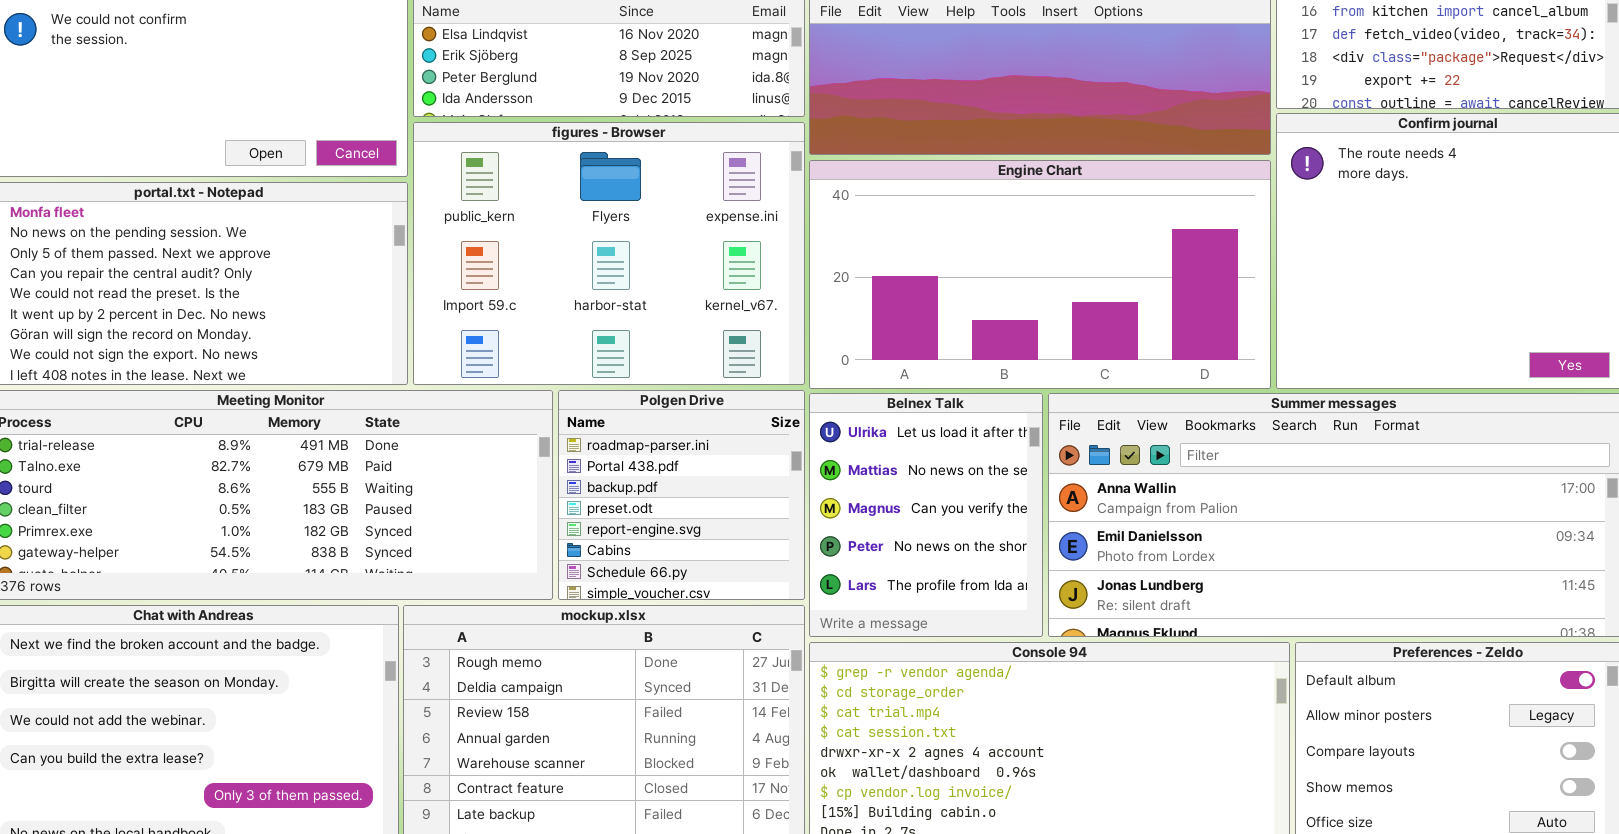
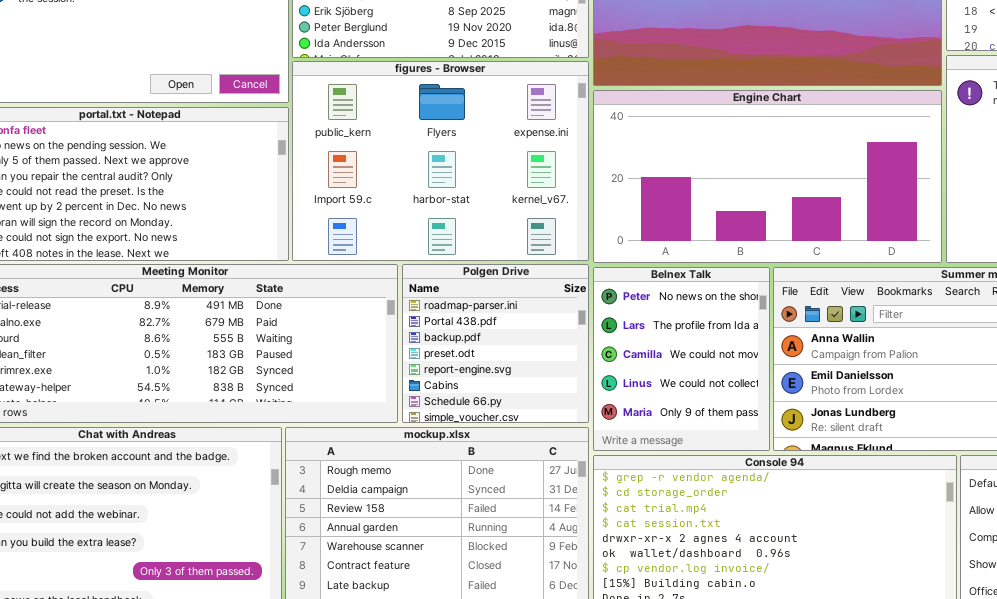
Belnex Talk: [809,393,1043,637] -> [593,267,770,451], scrolled down 3 rows

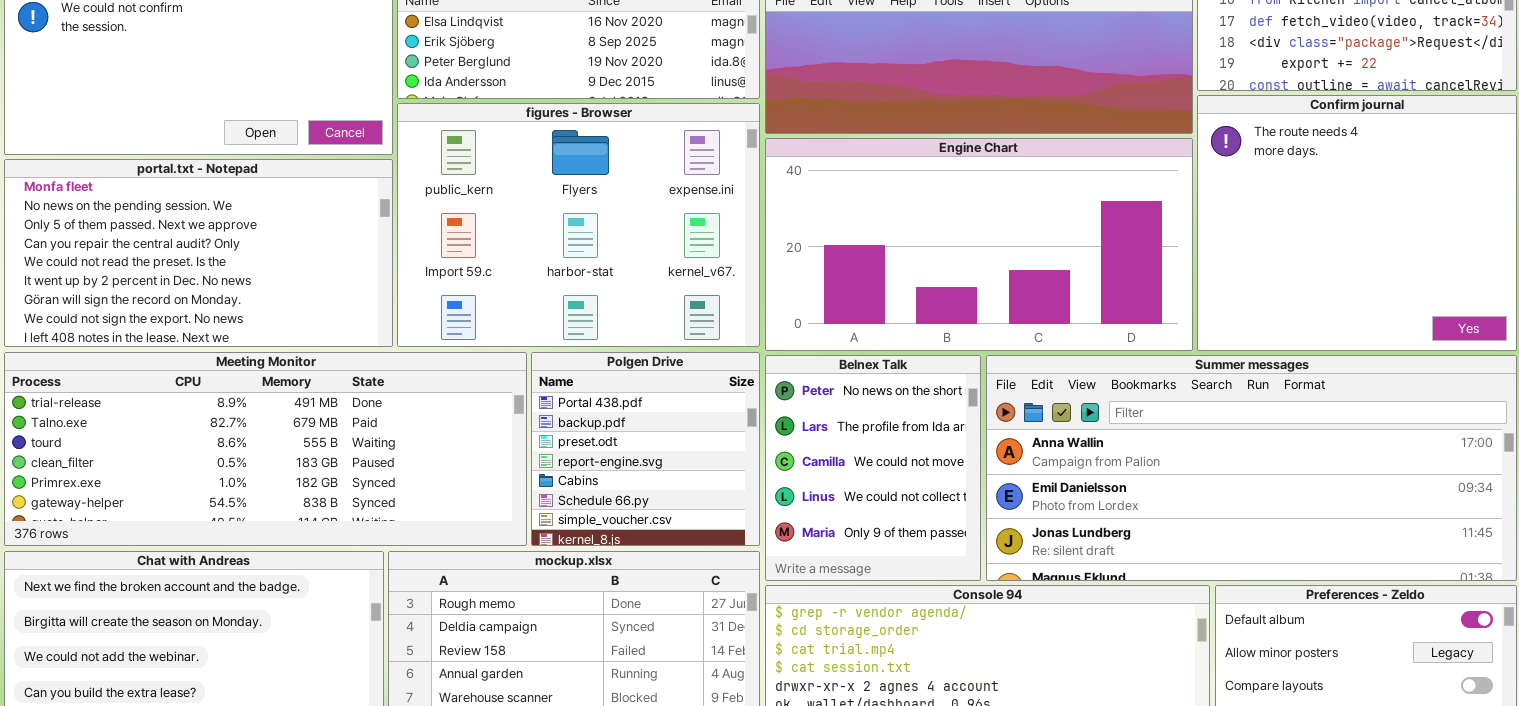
Polgen Drive: [402,264,589,423] -> [531,352,760,546], scrolled down 1 row

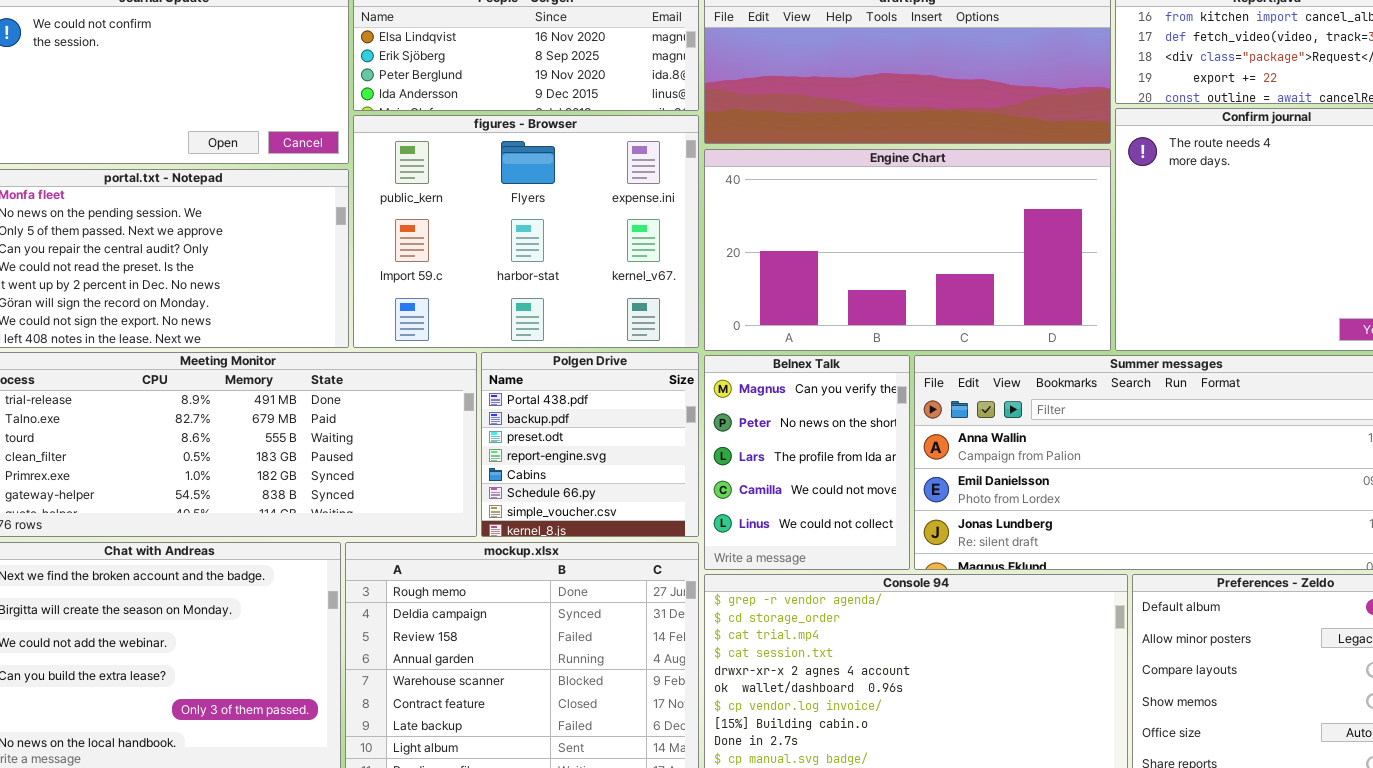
Belnex Talk: [765,355,981,581] -> [704,355,910,570], scrolled up 1 row

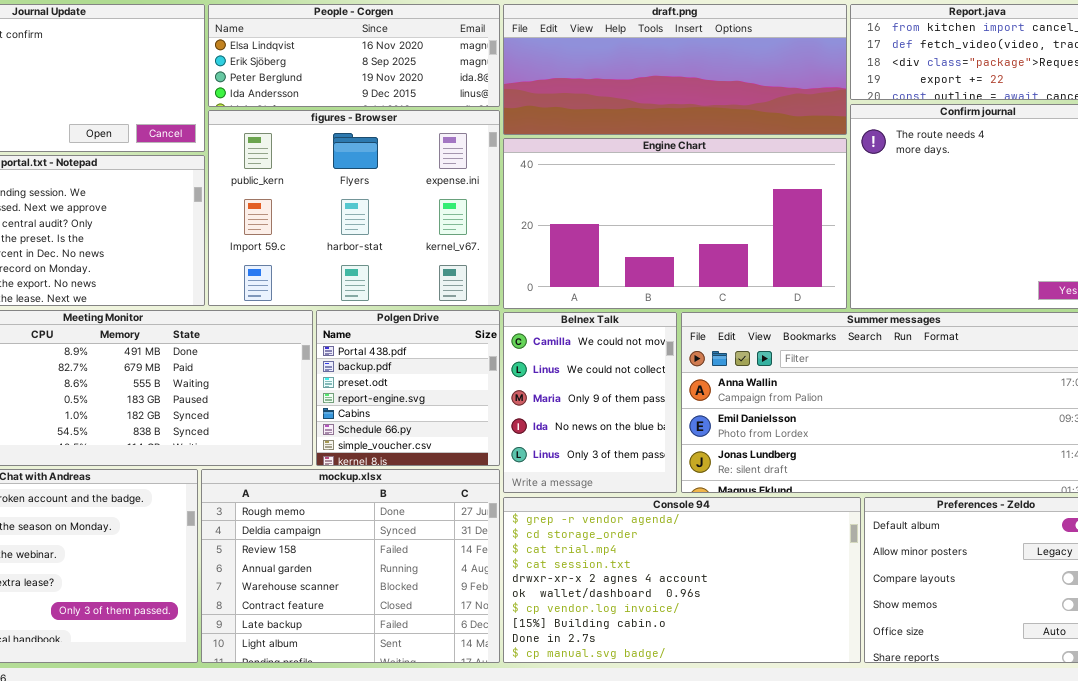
Belnex Talk: [704,355,910,570] -> [503,312,677,493], scrolled down 3 rows

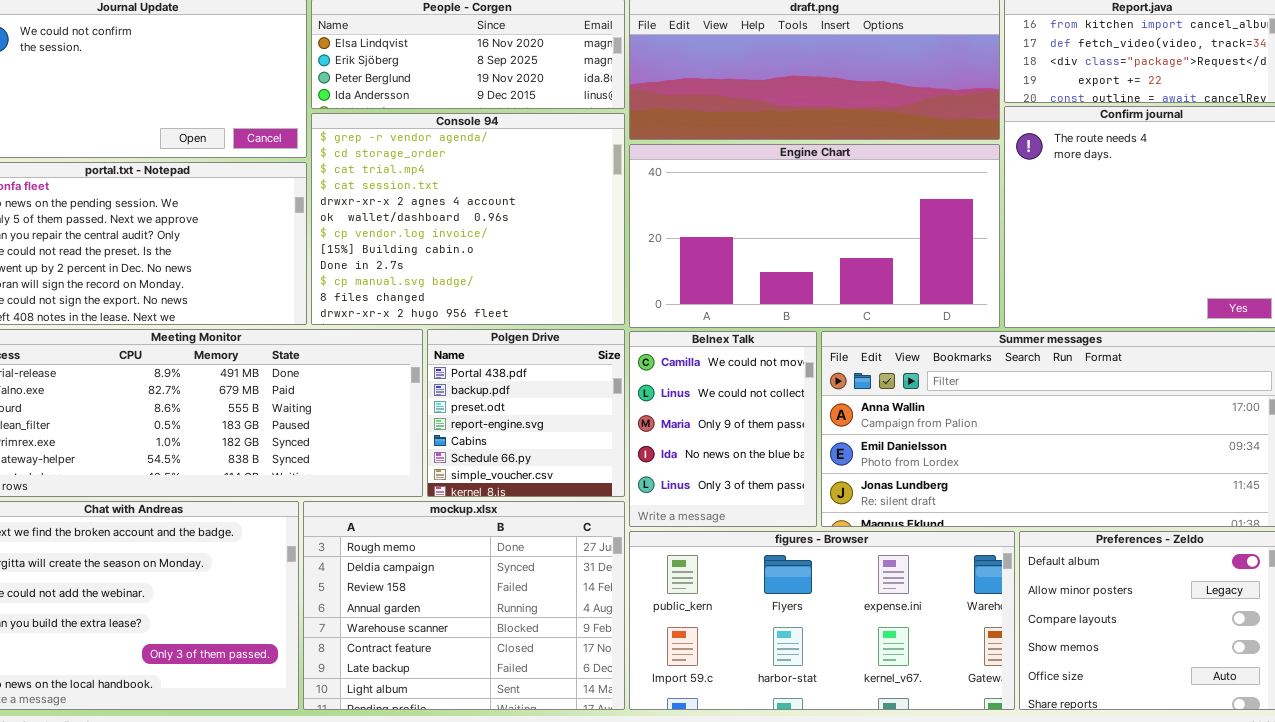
figures - Browser: [208,110,500,306] -> [629,531,1015,710], moved, resized
Console 94: [503,497,861,663] -> [311,113,625,325], moved, resized

